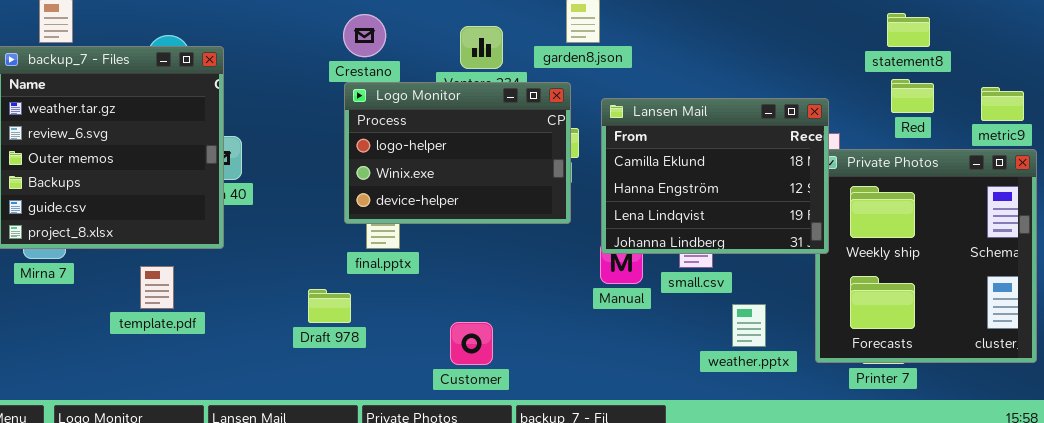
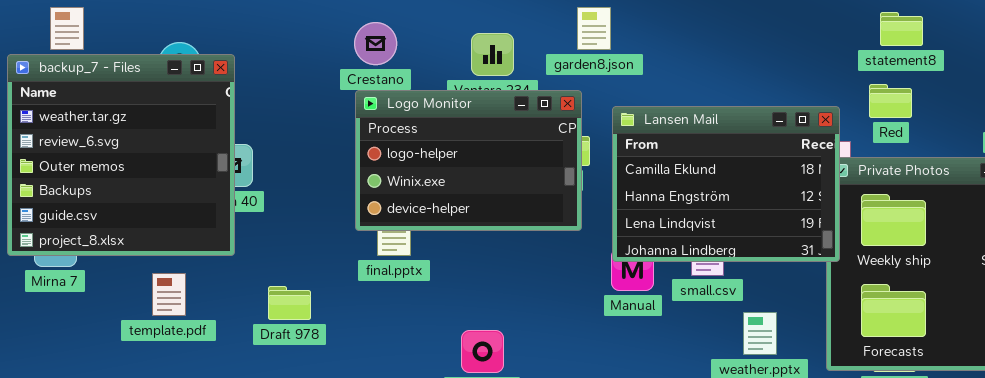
statement8: [887,13,930,47] -> [880,12,923,46], moved
Red: [891,79,934,113] -> [869,84,912,118], moved
Draft 978: [308,289,351,323] -> [268,286,311,320], moved

